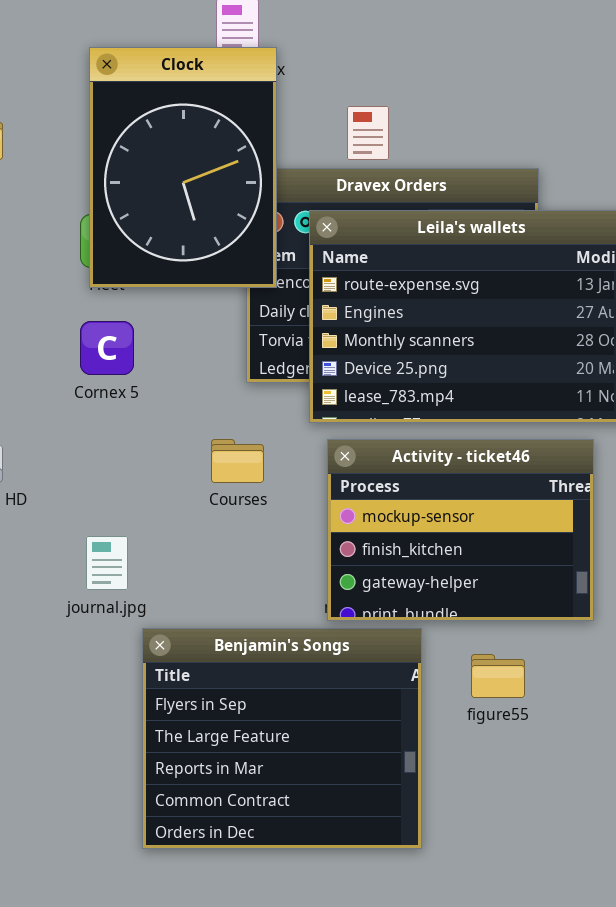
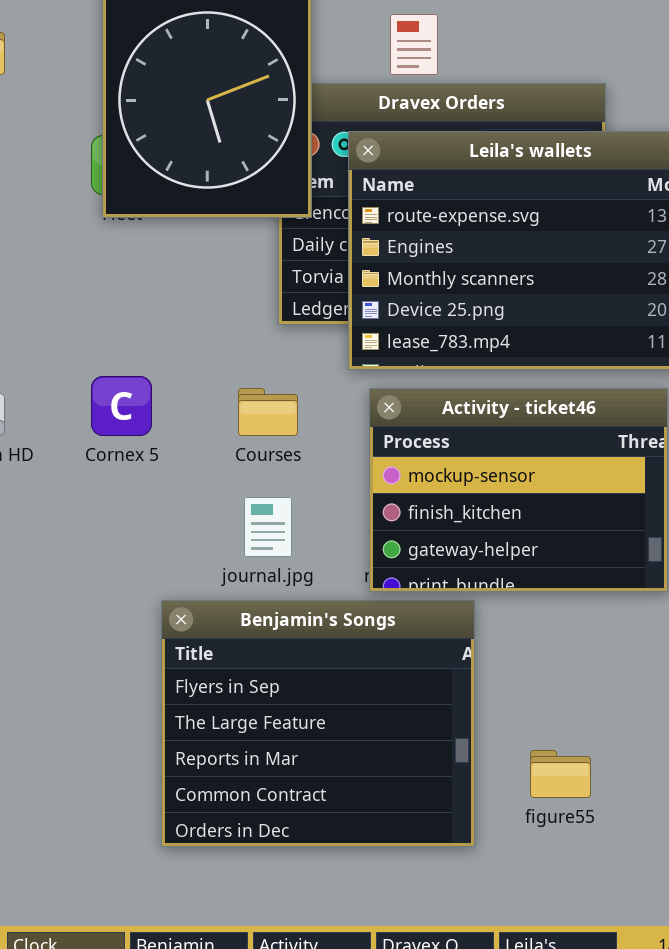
Cornex 5: [80,321,134,375] -> [91,376,152,436], moved
journal.jpg: [86,536,128,590] -> [244,497,292,557], moved
figure55: [471,654,525,698] -> [530,750,591,798], moved

